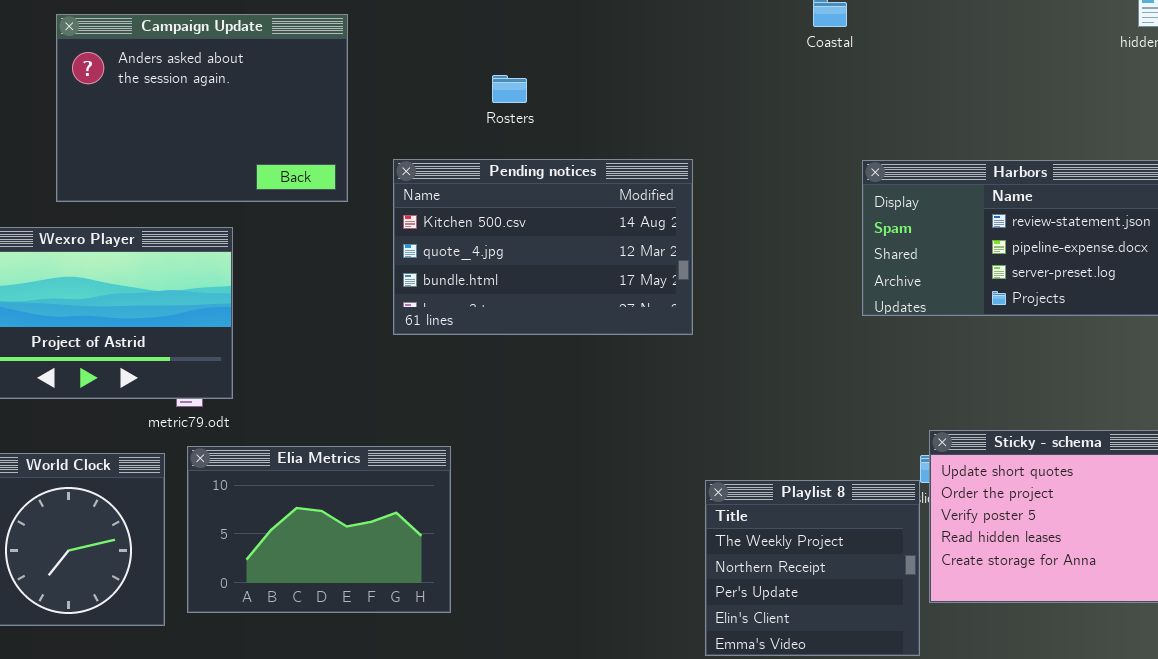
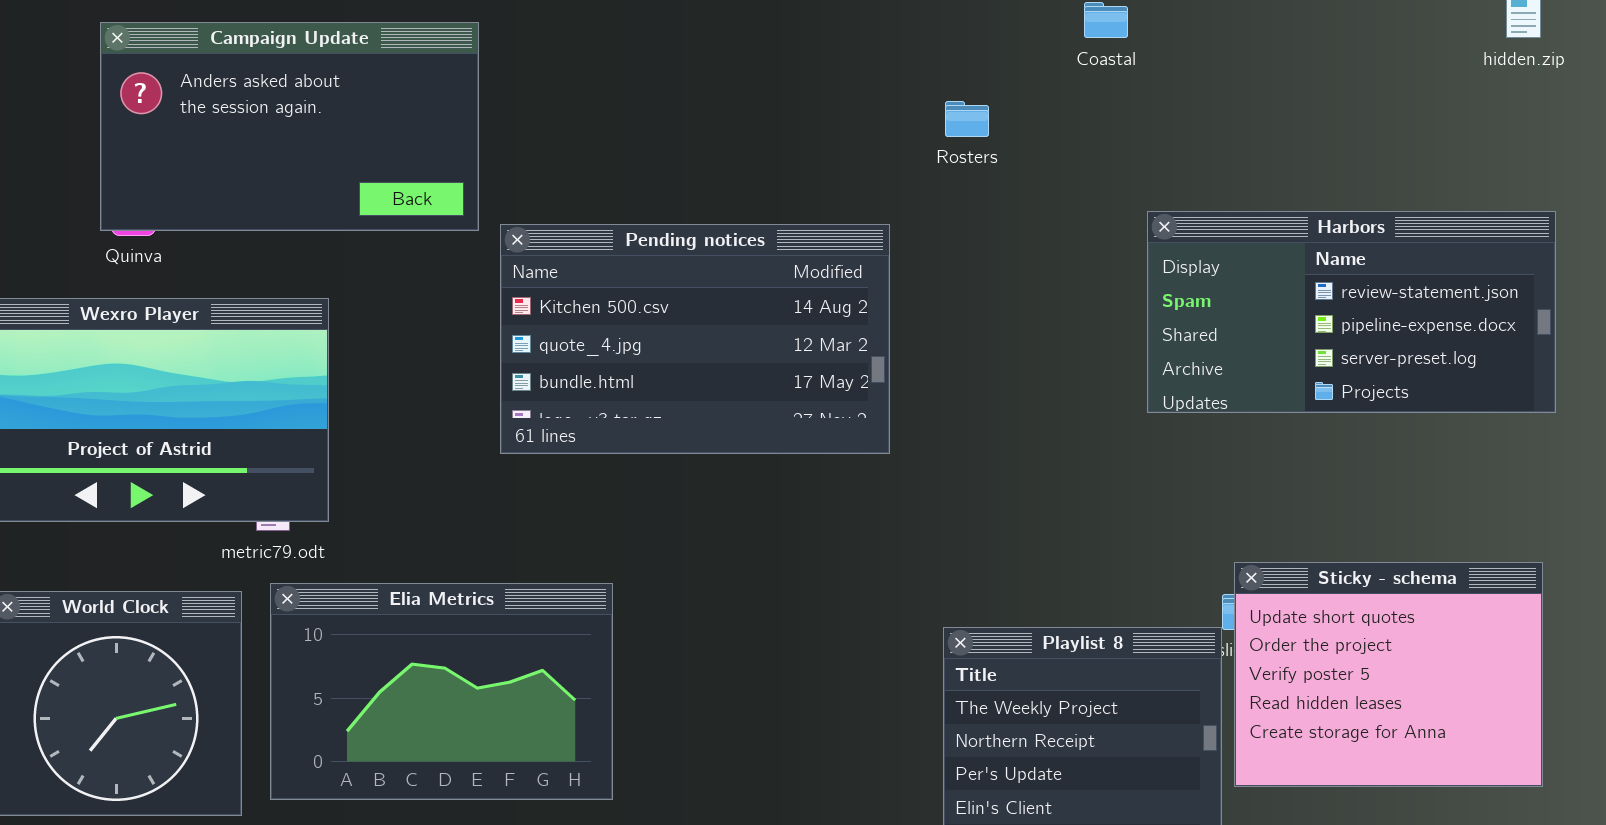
Campaign Update: [56,14,348,202] -> [100,22,479,231], resized
Rosters: [492,75,527,103] -> [945,101,989,137], moved
Pending notices: [393,159,693,335] -> [500,224,890,454], moved

